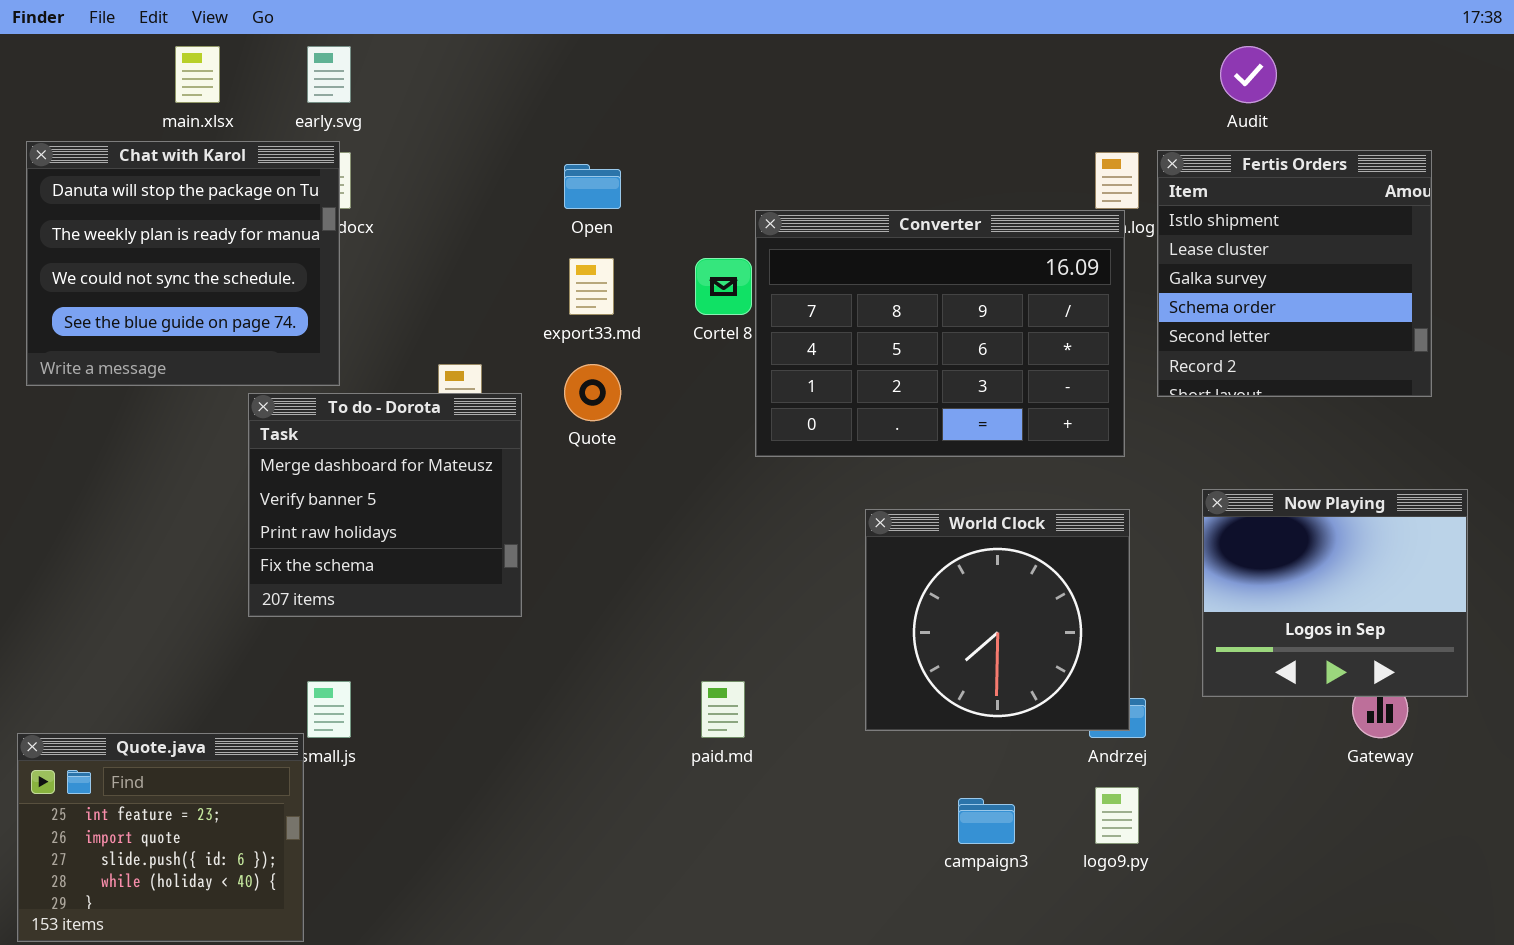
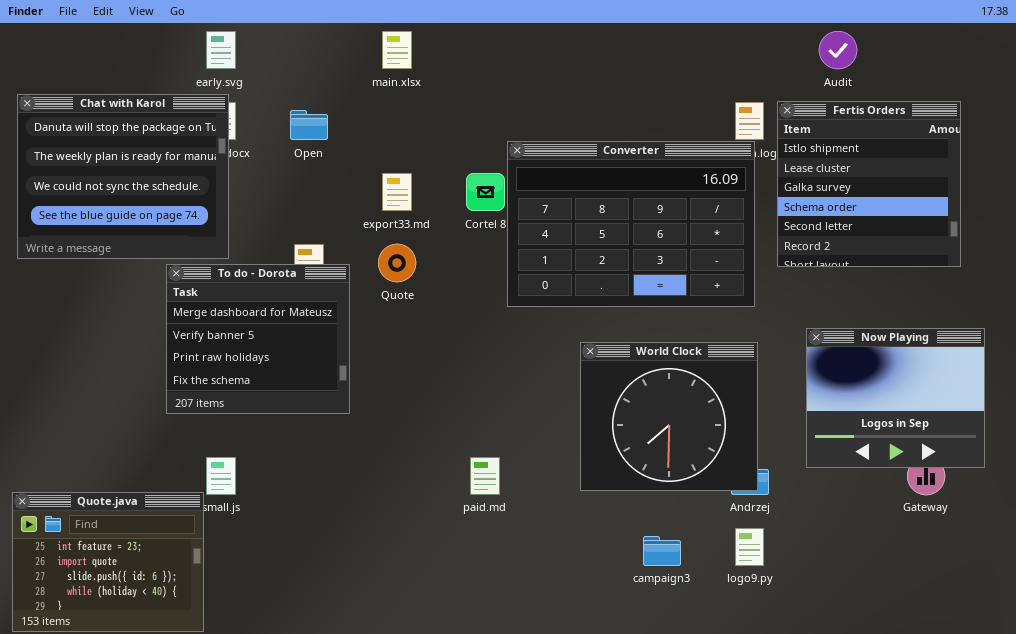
main.xlsx: [175,46,220,103] -> [382,31,412,69], moved
Open: [564,164,621,209] -> [290,110,328,140], moved

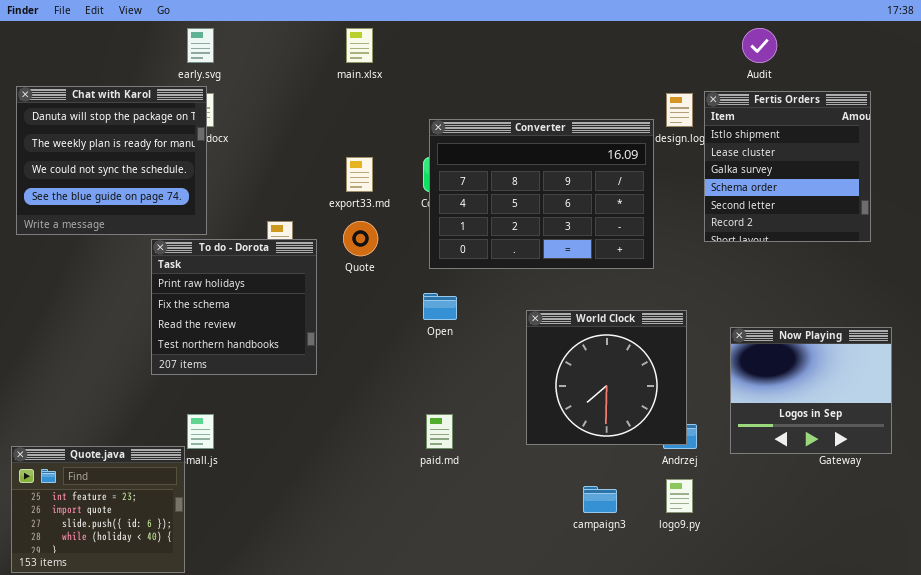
Open: [290,110,328,140] -> [423,293,457,320], moved
Converter: [507,141,755,307] -> [429,119,654,269], moved
To do - Dorota: [166,264,350,414] -> [151,239,317,375], scrolled down 2 rows
Now Playing: [806,328,985,468] -> [730,327,892,454], moved

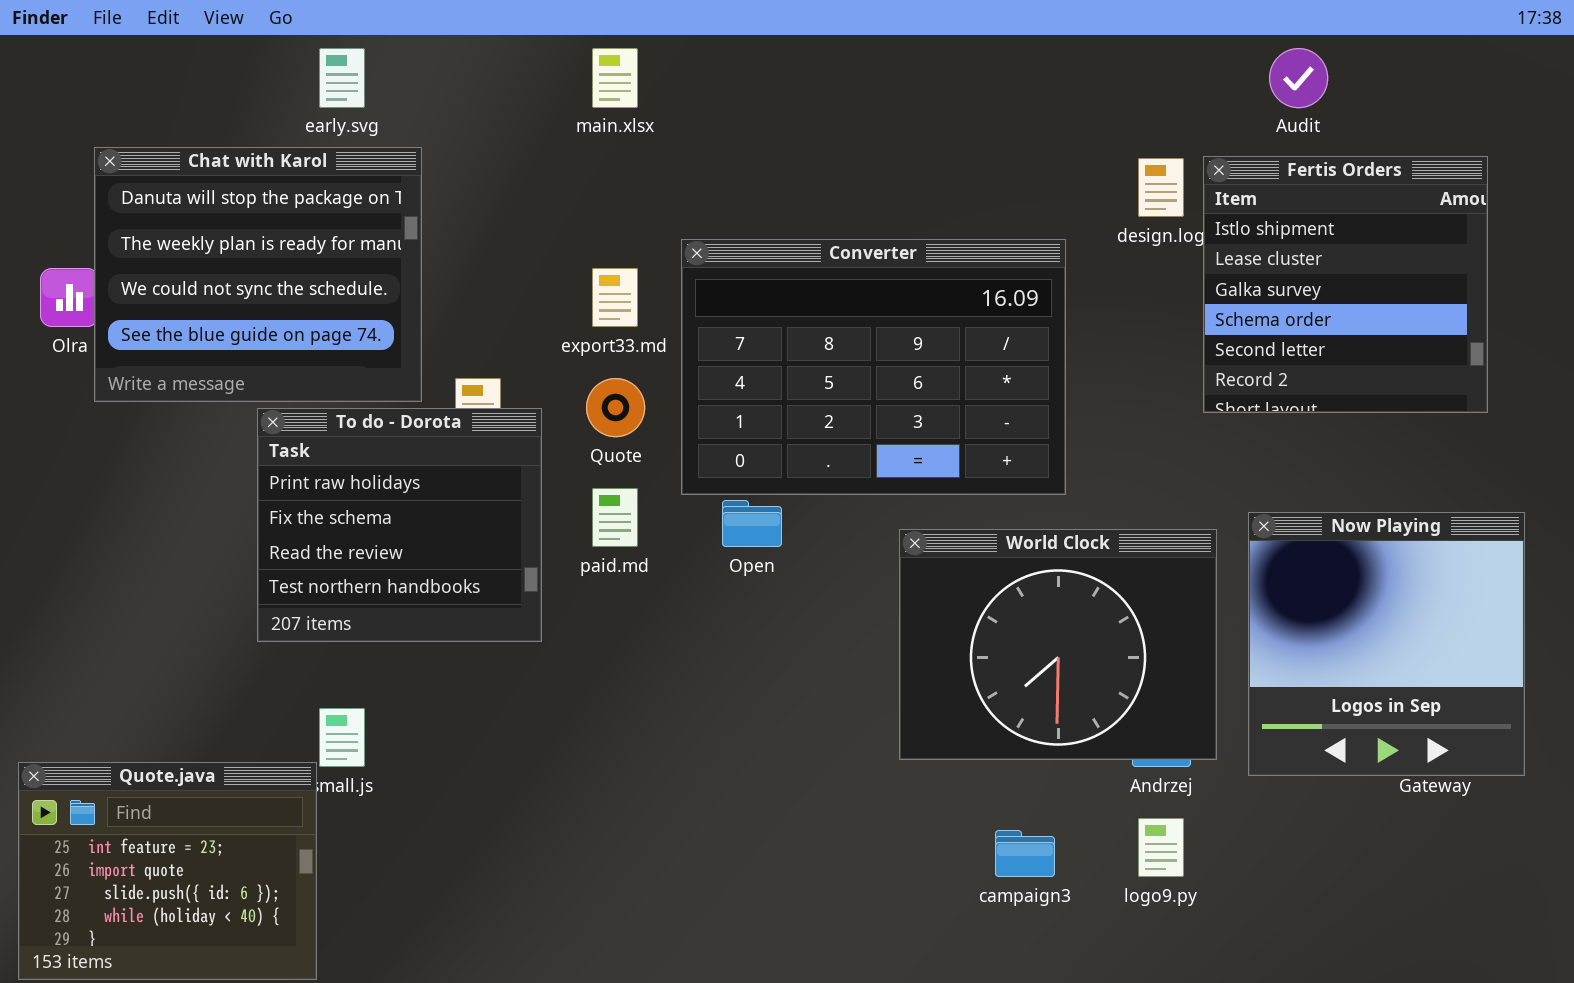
Chat with Karol: [16,86,207,235] -> [94,147,422,402], moved
Converter: [429,119,654,269] -> [681,239,1066,495], moved
World Clock: [526,310,687,445] -> [899,529,1217,760], resized
Now Playing: [730,327,892,454] -> [1248,512,1525,776], resized
paid.md: [426,414,453,449] -> [592,488,638,547], moved

